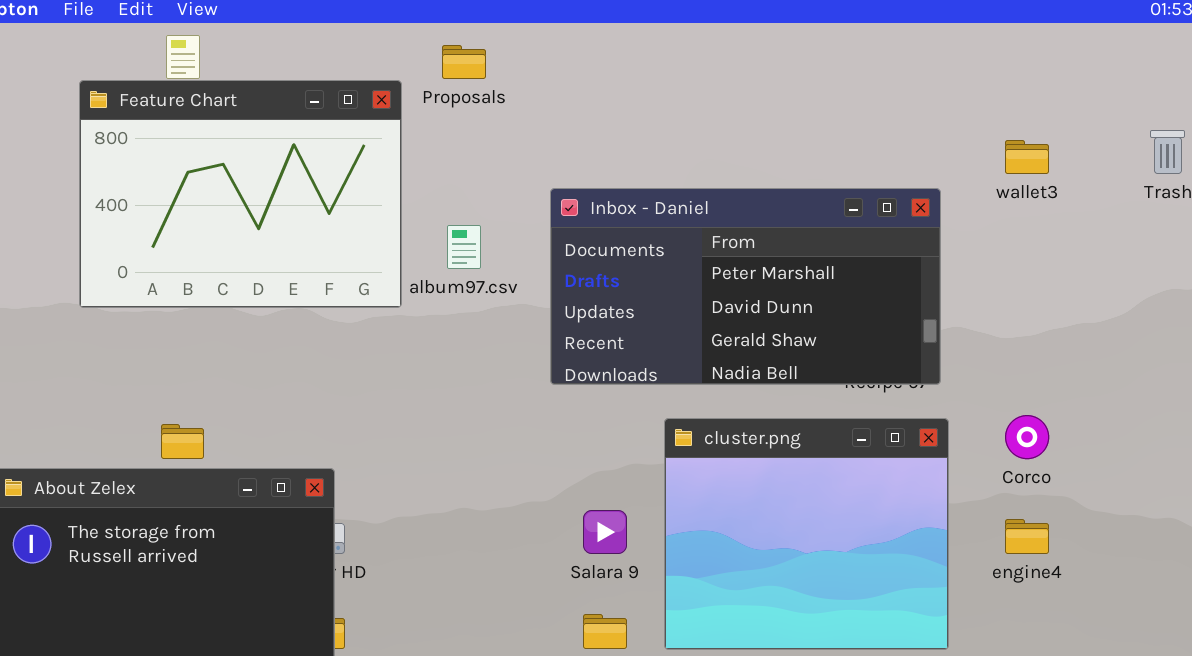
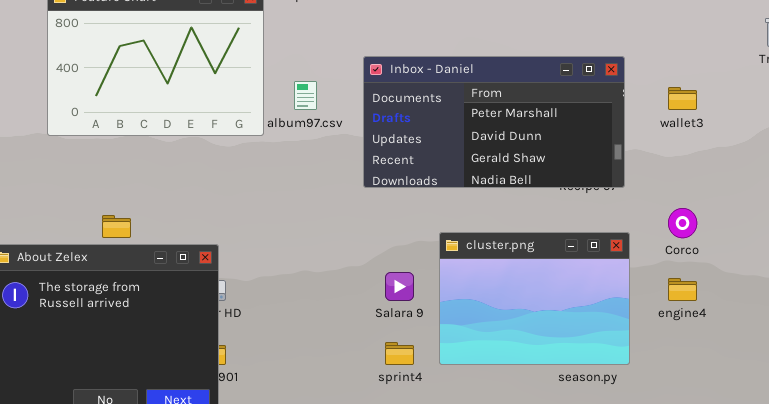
wallet3: [1005,140,1049,174] -> [668,87,697,110], moved
cluster.png: [664,418,949,650] -> [439,232,630,365], resized

